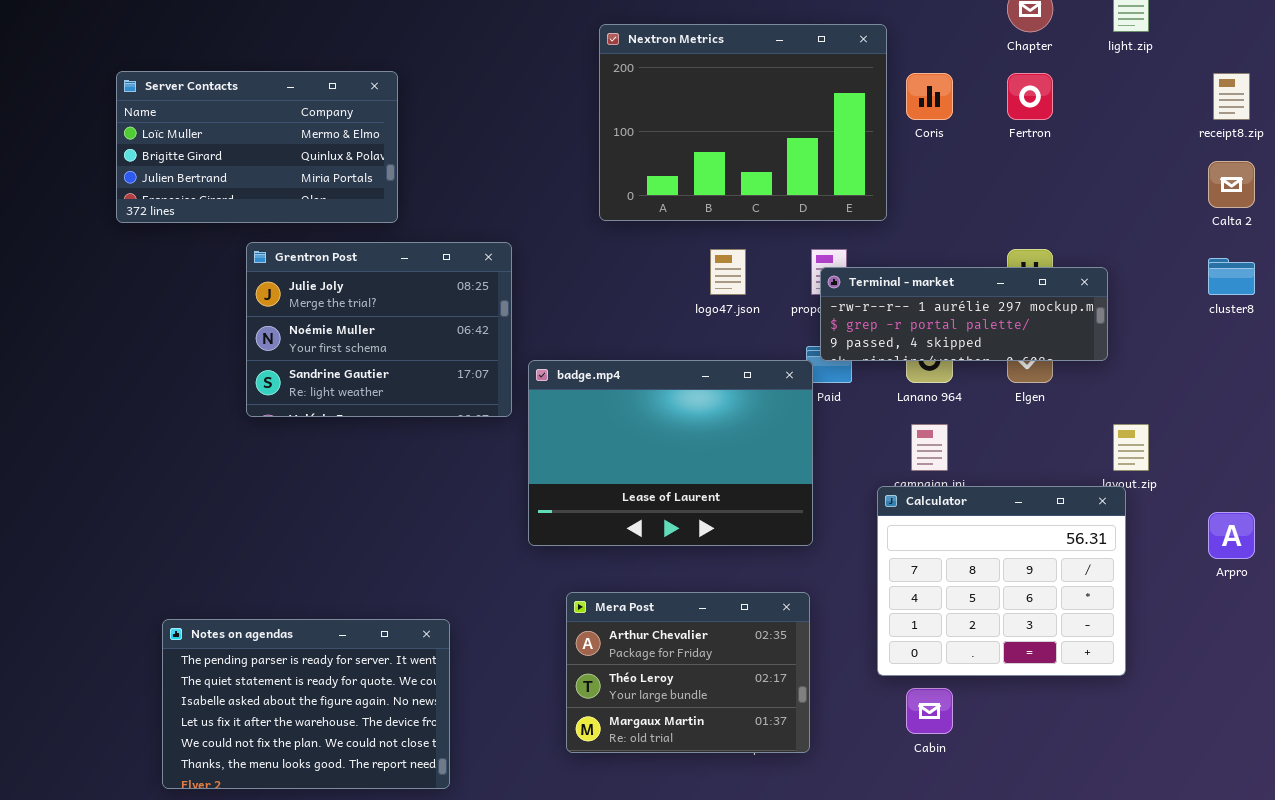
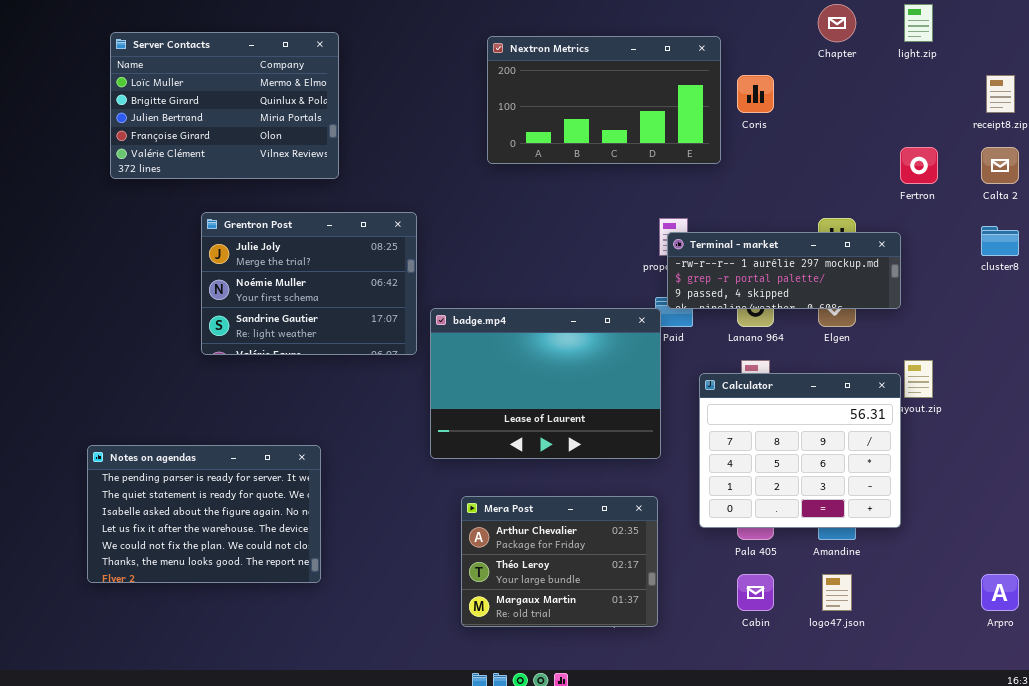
Nextron Metrics: [599,24,887,221] -> [487,36,721,164], resized
Server Contacts: [116,71,398,223] -> [110,32,339,179], moved, resized
Fertron: [1007,73,1053,120] -> [900,147,938,184], moved
logo47.json: [710,249,746,295] -> [822,574,852,611], moved
Calculator: [877,486,1126,676] -> [699,373,901,528], moved
Arpro: [1208,512,1255,559] -> [981,574,1019,611], moved
Notes on agendas: [162,619,450,789] -> [87,445,321,583], moved

